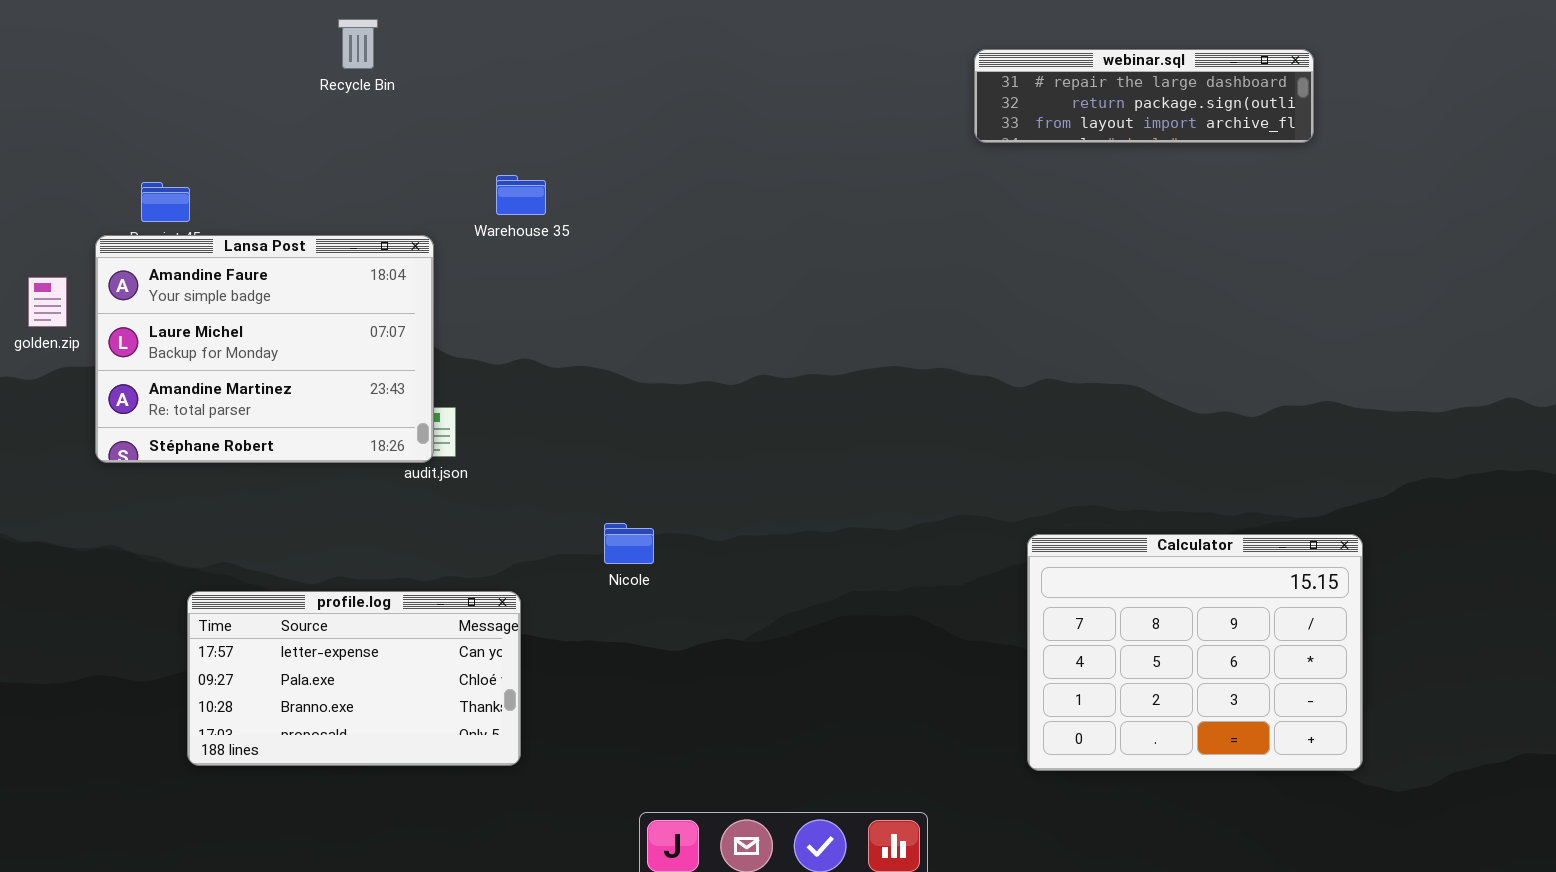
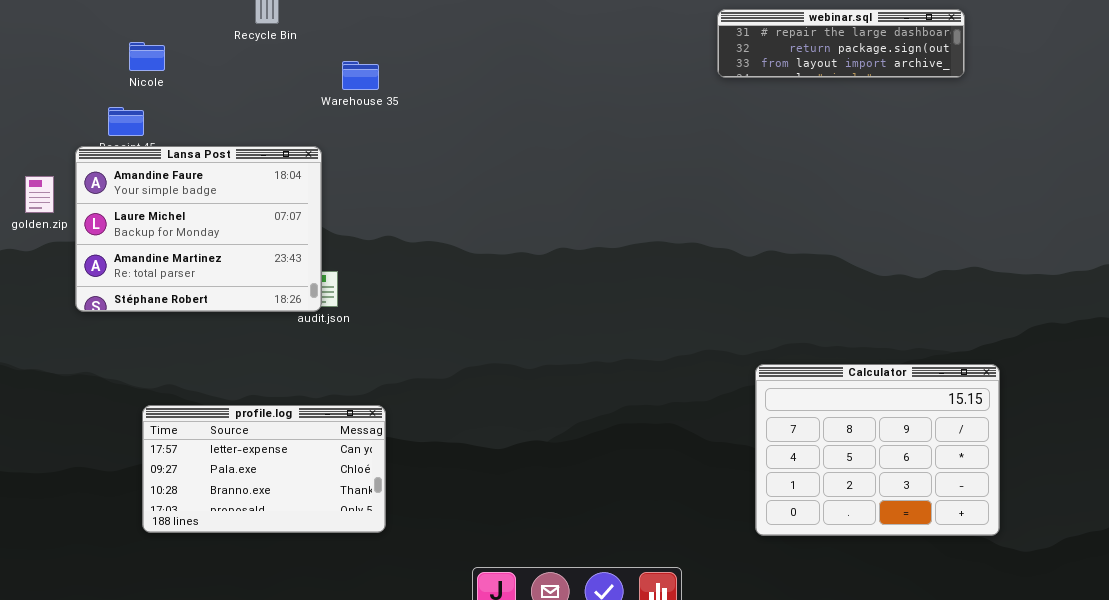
Warehouse 35: [496,175,546,215] -> [342,61,379,90], moved
Nicole: [604,523,654,564] -> [129,42,165,71], moved

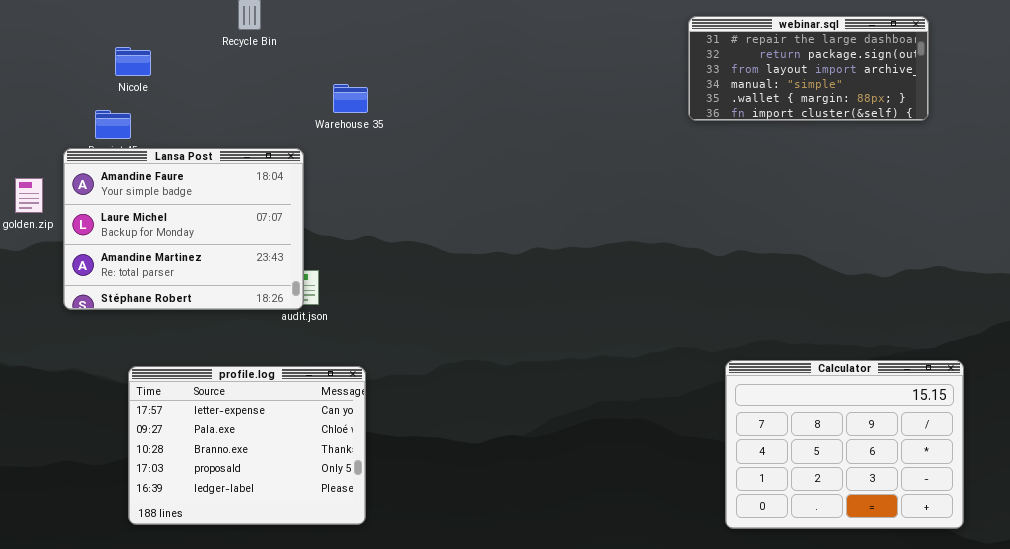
webinar.sql: [717,9,965,78] -> [688,16,929,121], resized
Warehouse 35: [342,61,379,90] -> [333,84,368,113], moved
profile.log: [142,405,386,533] -> [128,366,366,525], resized

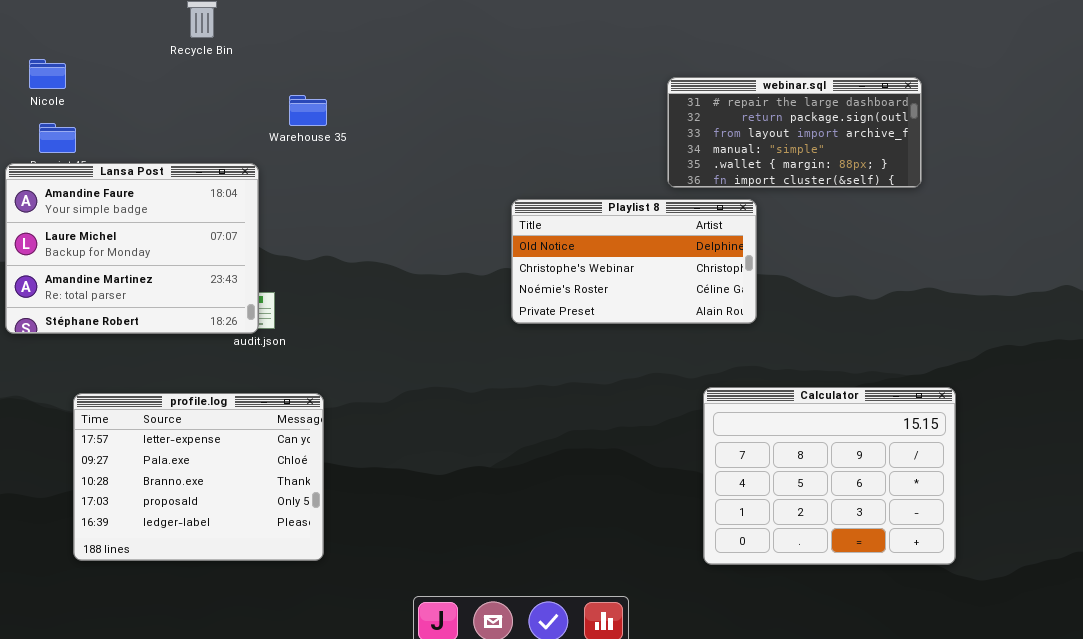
webinar.sql: [688,16,929,121] -> [667,77,922,188], moved
Nicole: [115,47,151,76] -> [29,59,66,89], moved
Playlist 8: none -> [511,199,757,324], opened

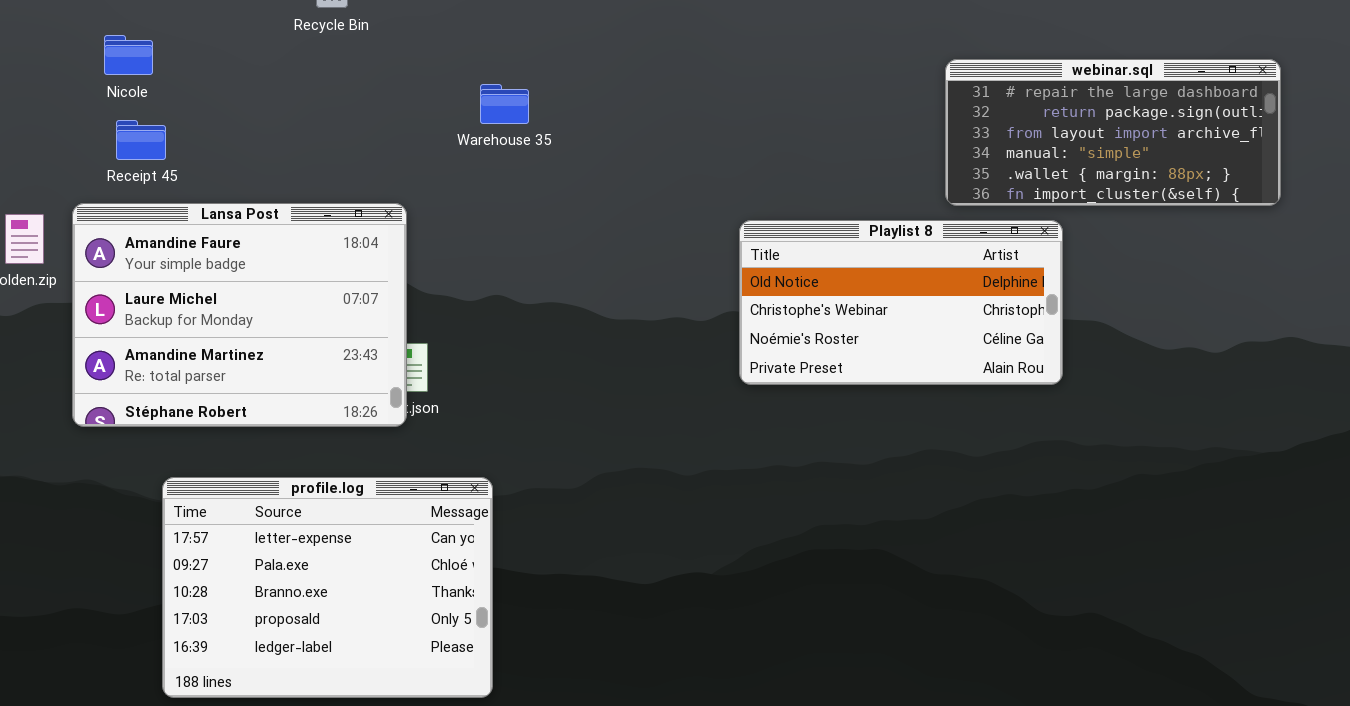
Warehouse 35: [289,95,327,126] -> [480,84,529,124], moved
Lansa Post: [5,163,259,334] -> [72,203,407,427], moved
Calculator: [703,387,956,565] -> none, closed

